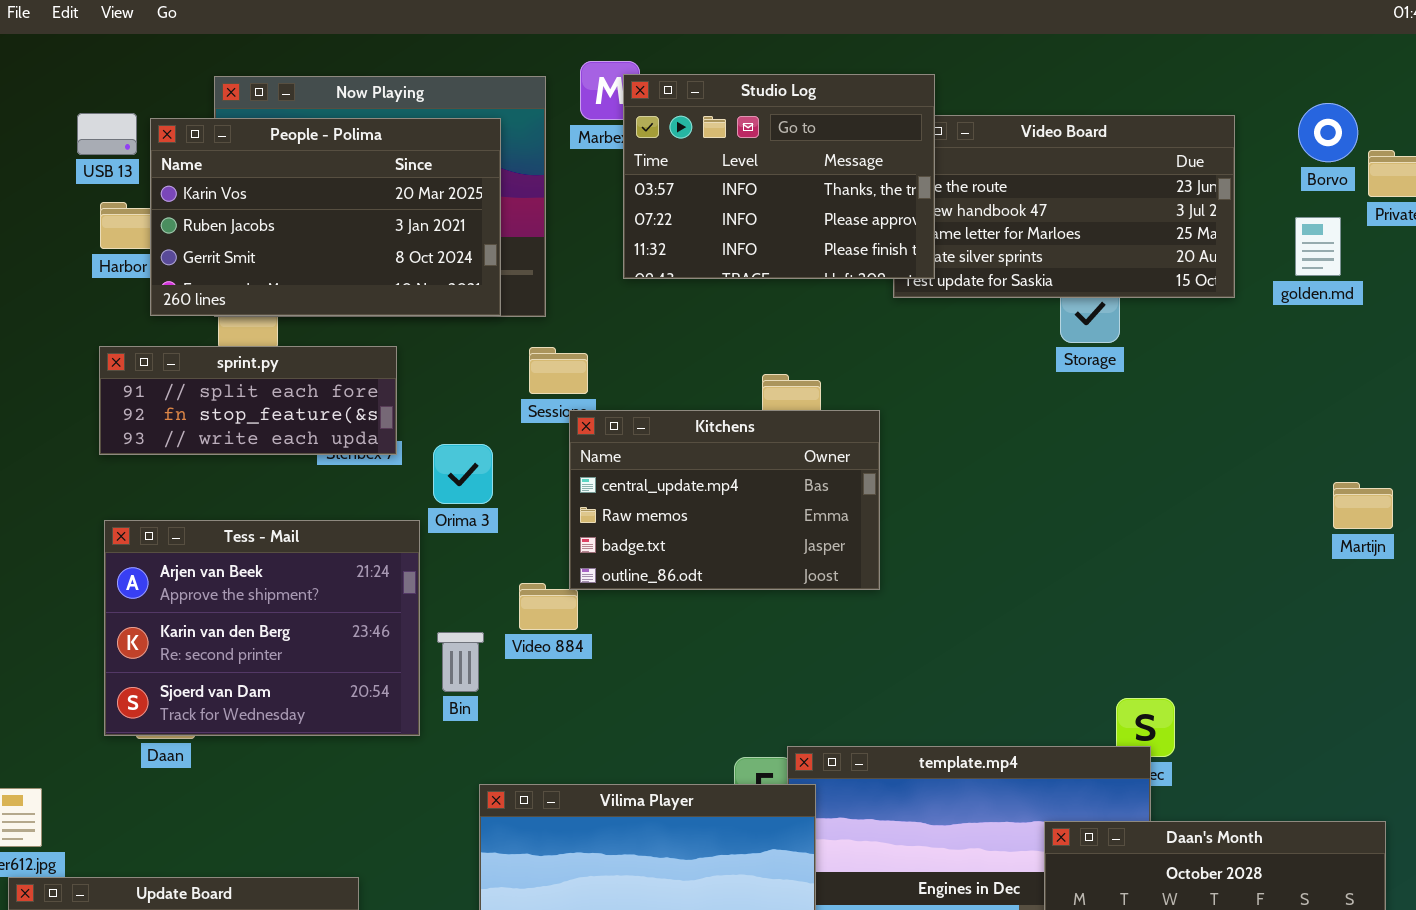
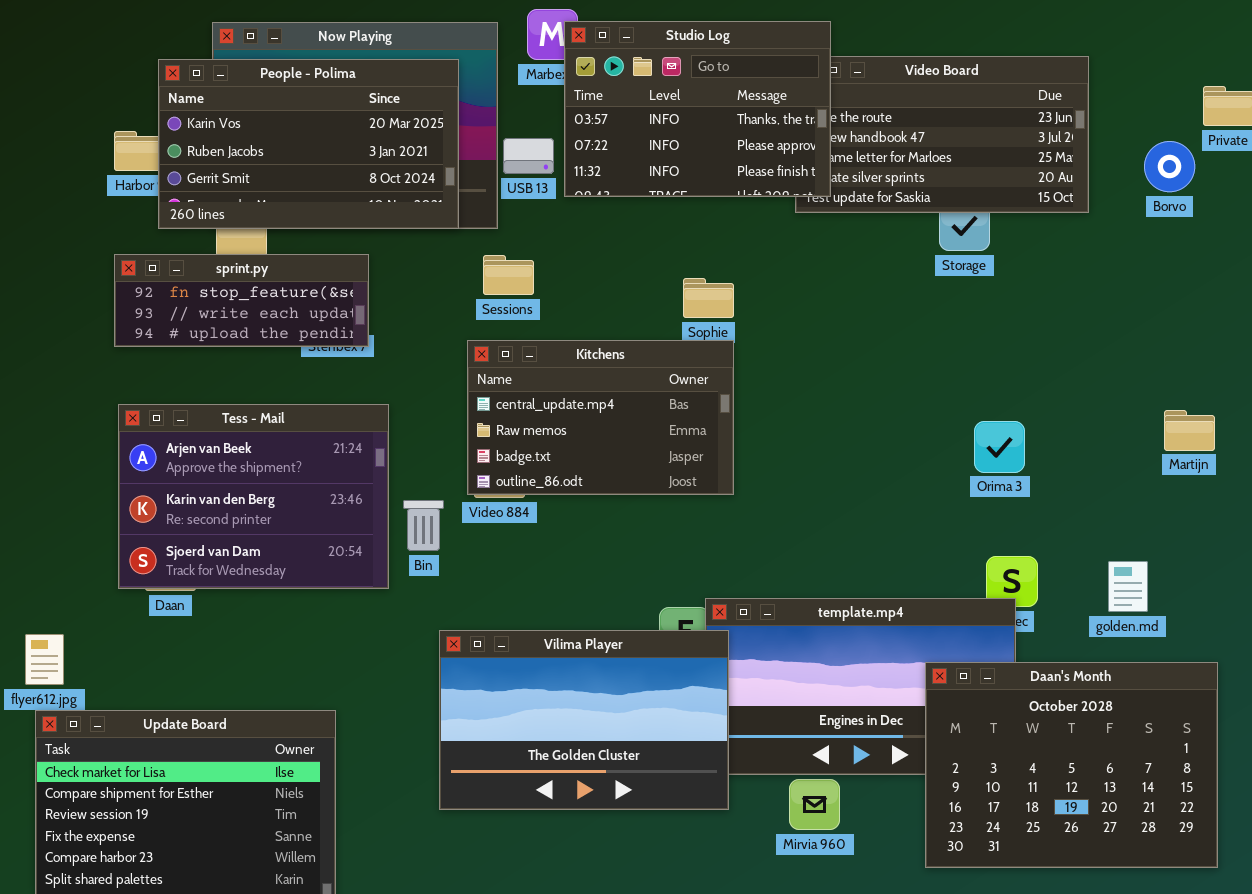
Borvo: [1298,103,1358,162] -> [1144,141,1195,192], moved
USB 13: [77,113,137,155] -> [503,138,554,174], moved
golden.md: [1295,217,1341,276] -> [1108,561,1148,612], moved
sprint.py: [99,346,397,455] -> [114,254,369,347], scrolled down 1 row
Kitchens: [569,410,880,590] -> [467,340,734,495], moved
Orima 3: [433,444,493,504] -> [974,421,1025,473], moved
Martijn: [1333,482,1393,529] -> [1164,410,1215,451], moved

